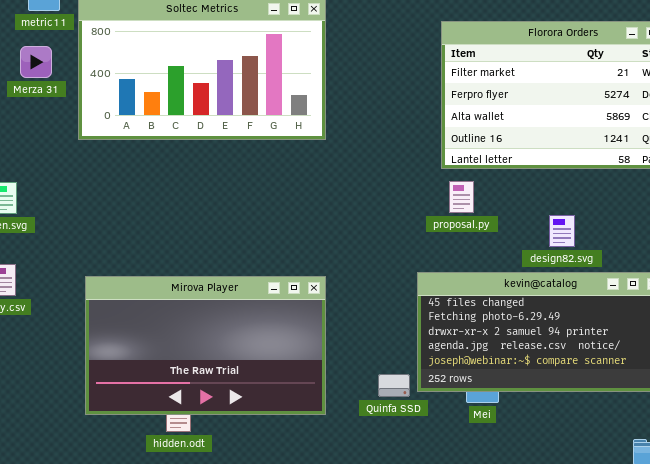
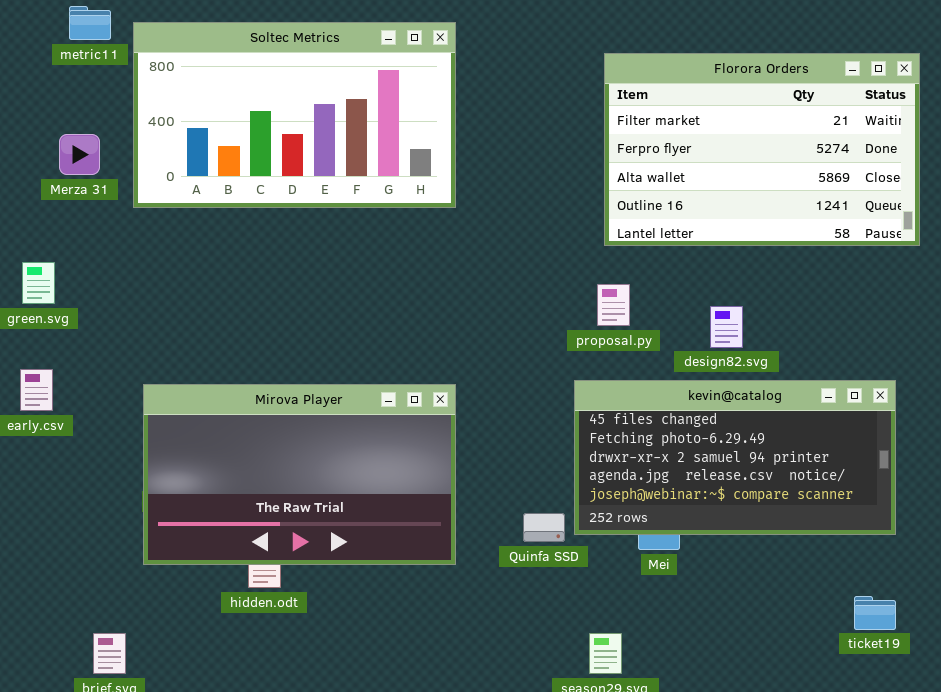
Merza 31: [20,46,52,78] -> [59,134,100,175], moved
proposal.py: [449,181,474,213] -> [597,284,630,326], moved
design82.svg: [549,215,575,247] -> [710,306,743,348], moved

